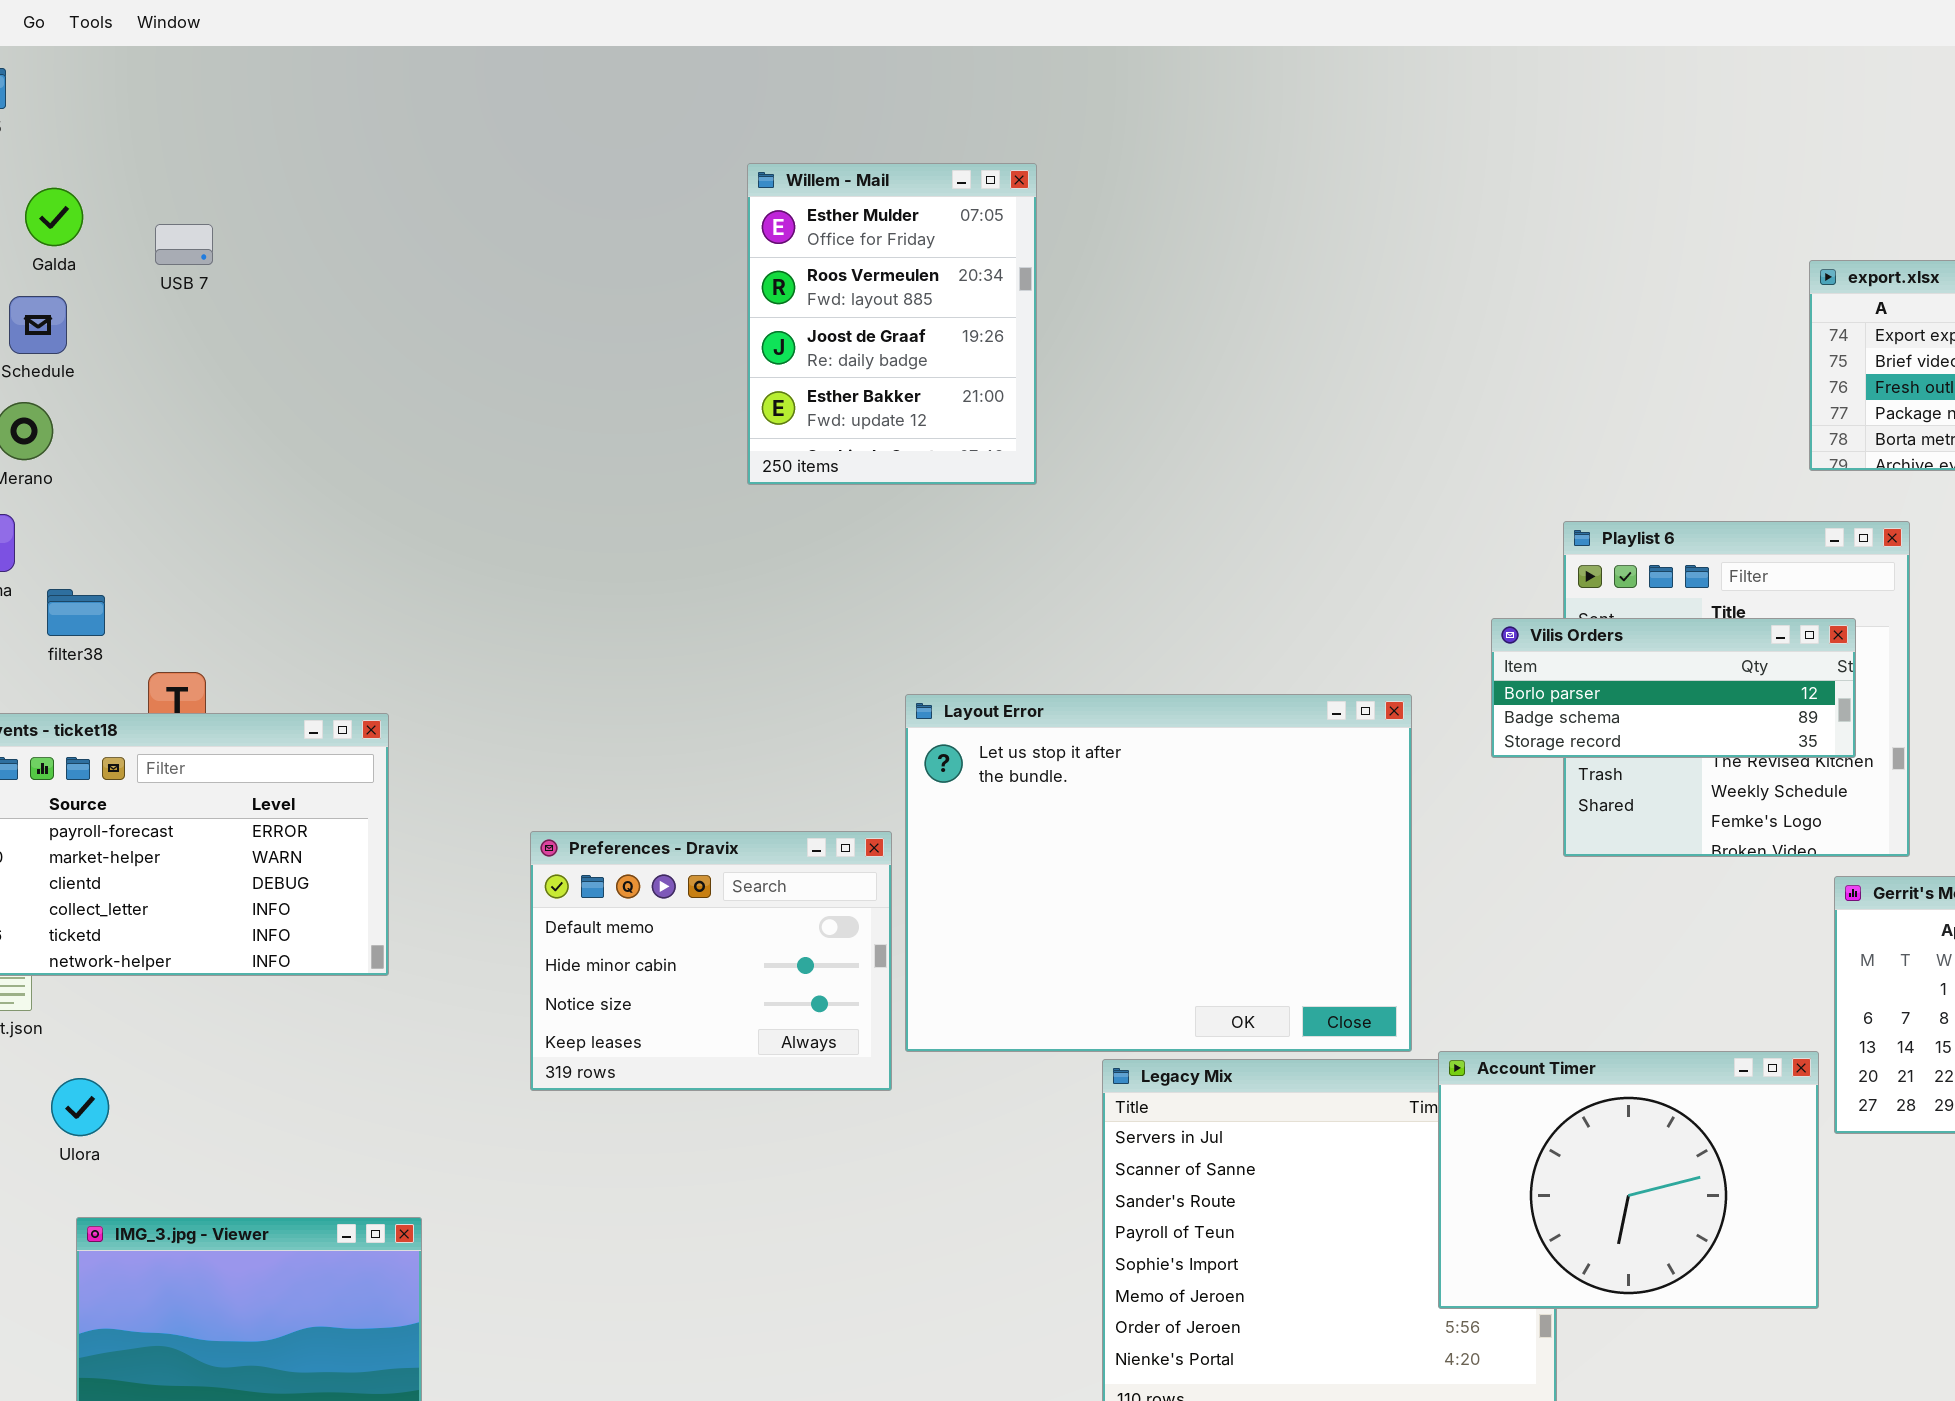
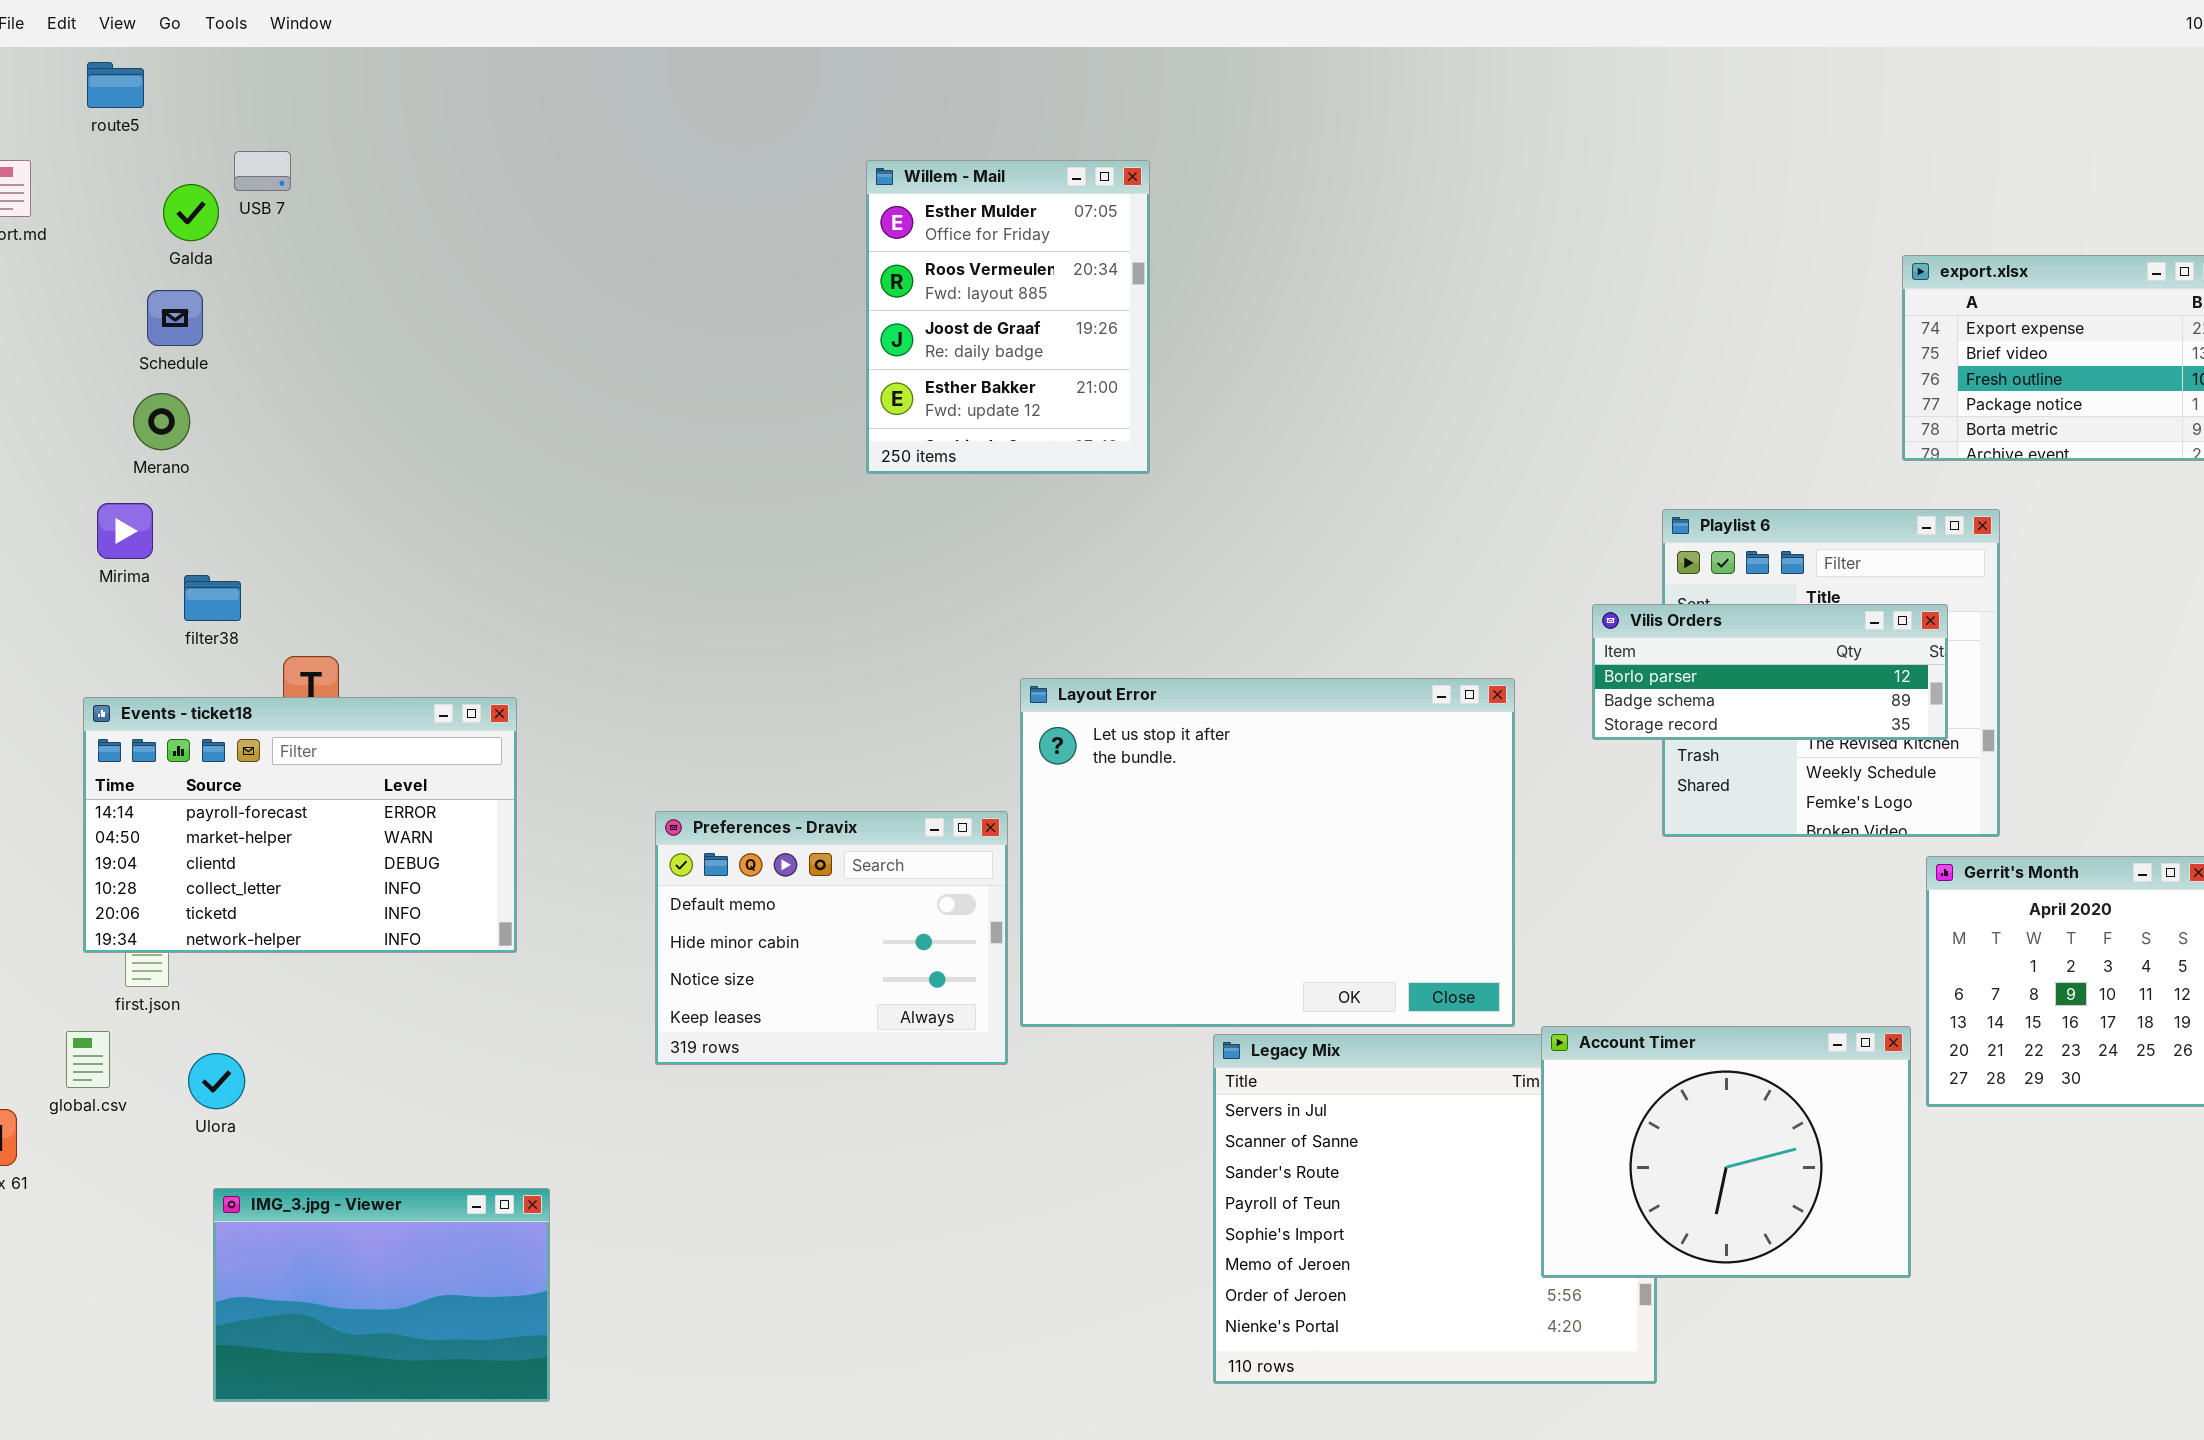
USB 7: [155,224,213,265] -> [234,151,291,191], moved

